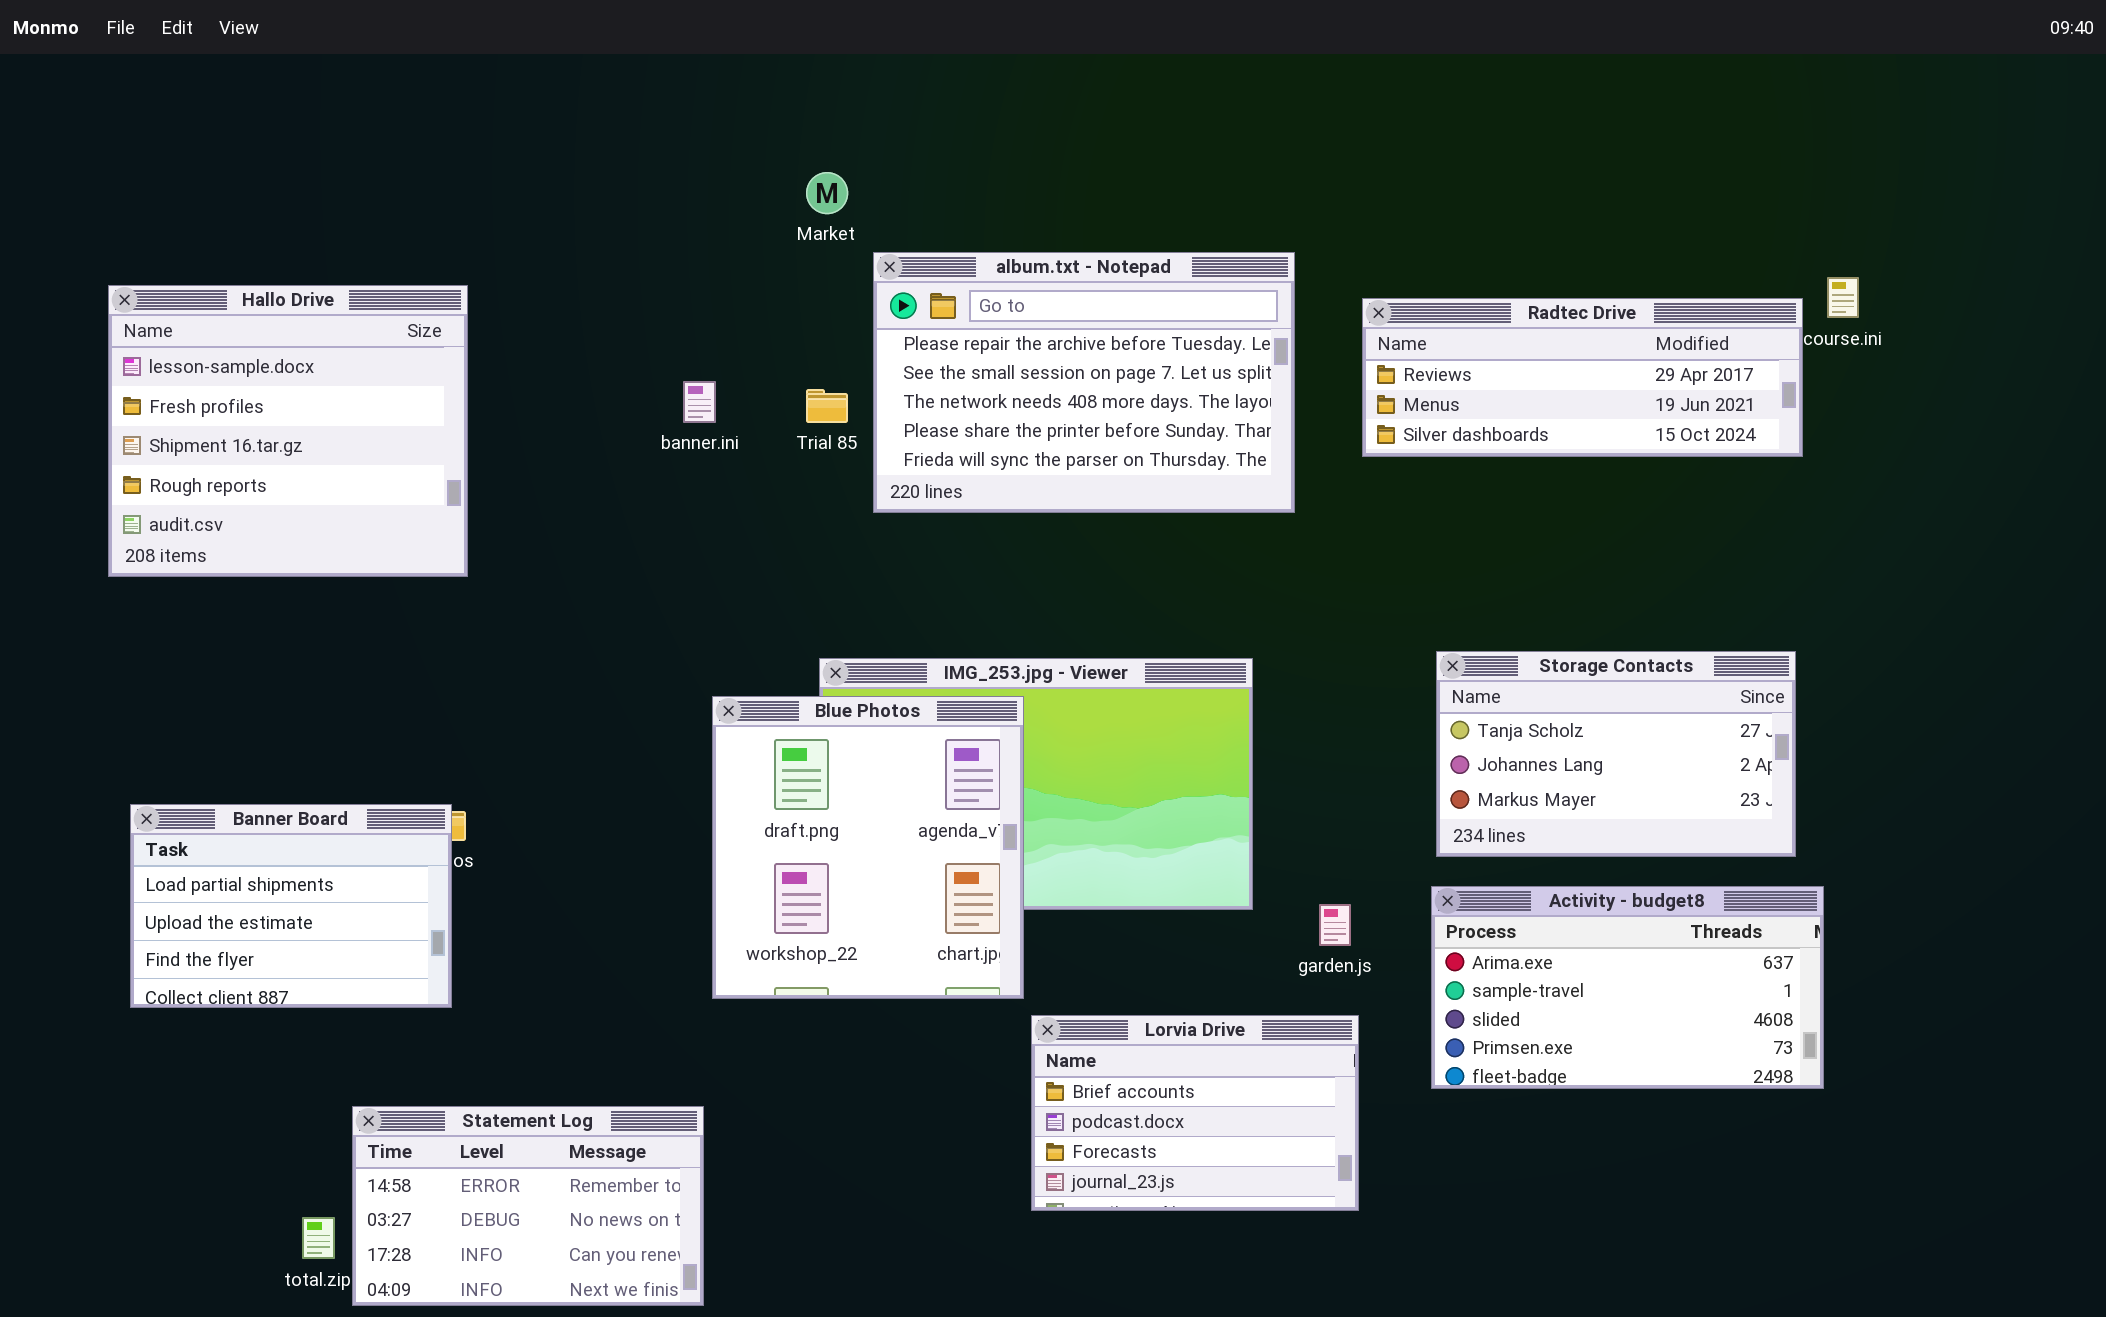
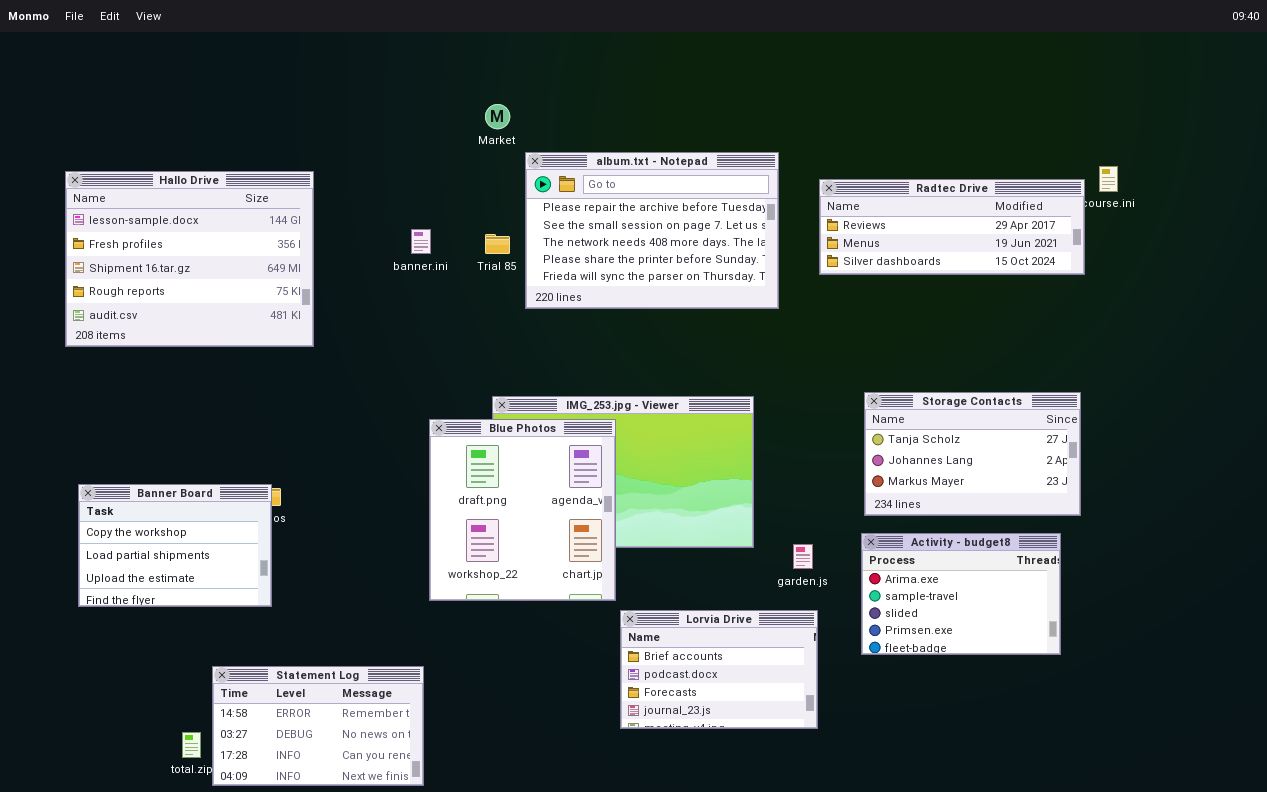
Hallo Drive: [108,285,468,577] -> [65,171,314,347], resized
Banner Board: [130,804,452,1008] -> [78,484,272,607], scrolled up 1 row
Activity - budget8: [1431,886,1824,1089] -> [861,533,1061,655], resized

